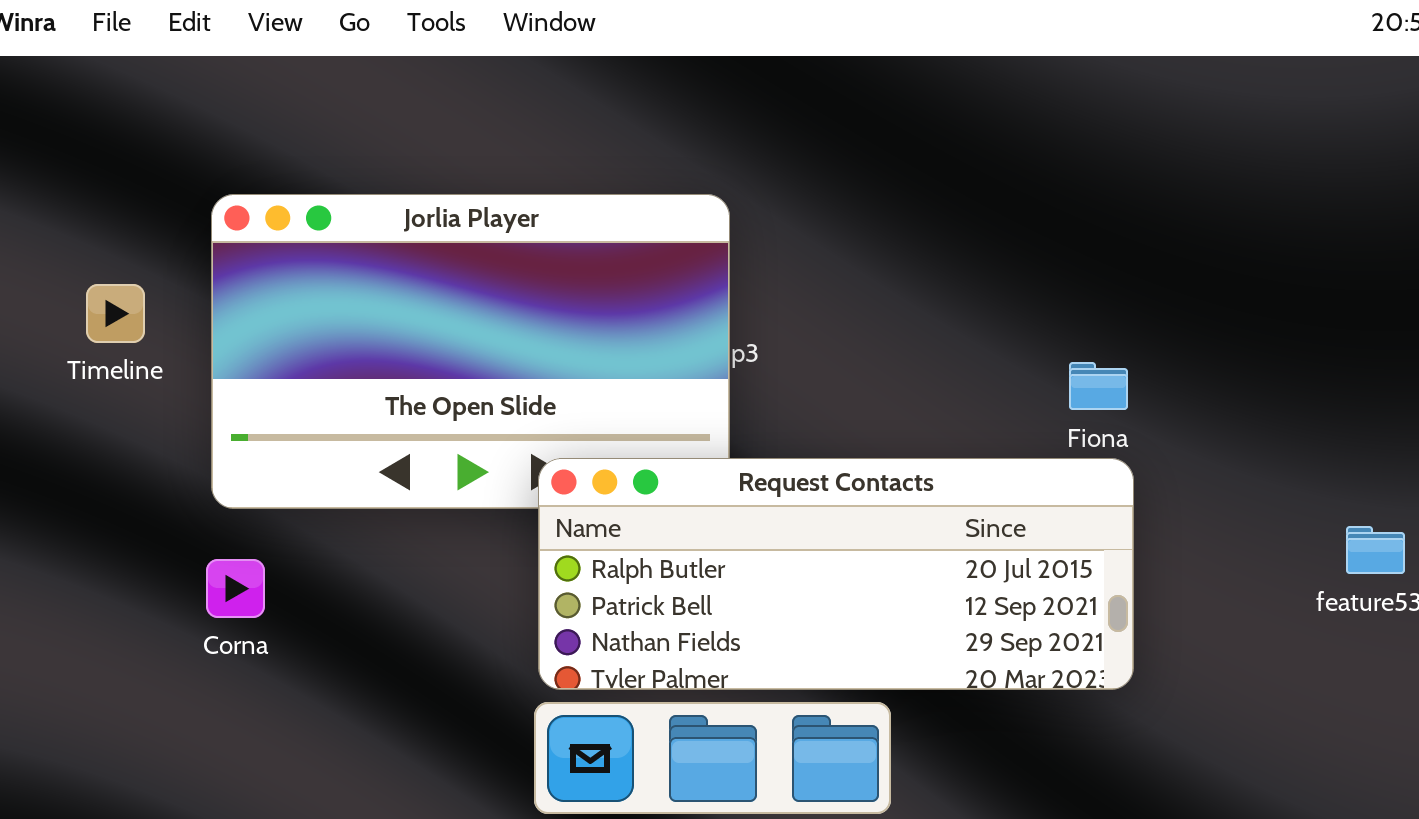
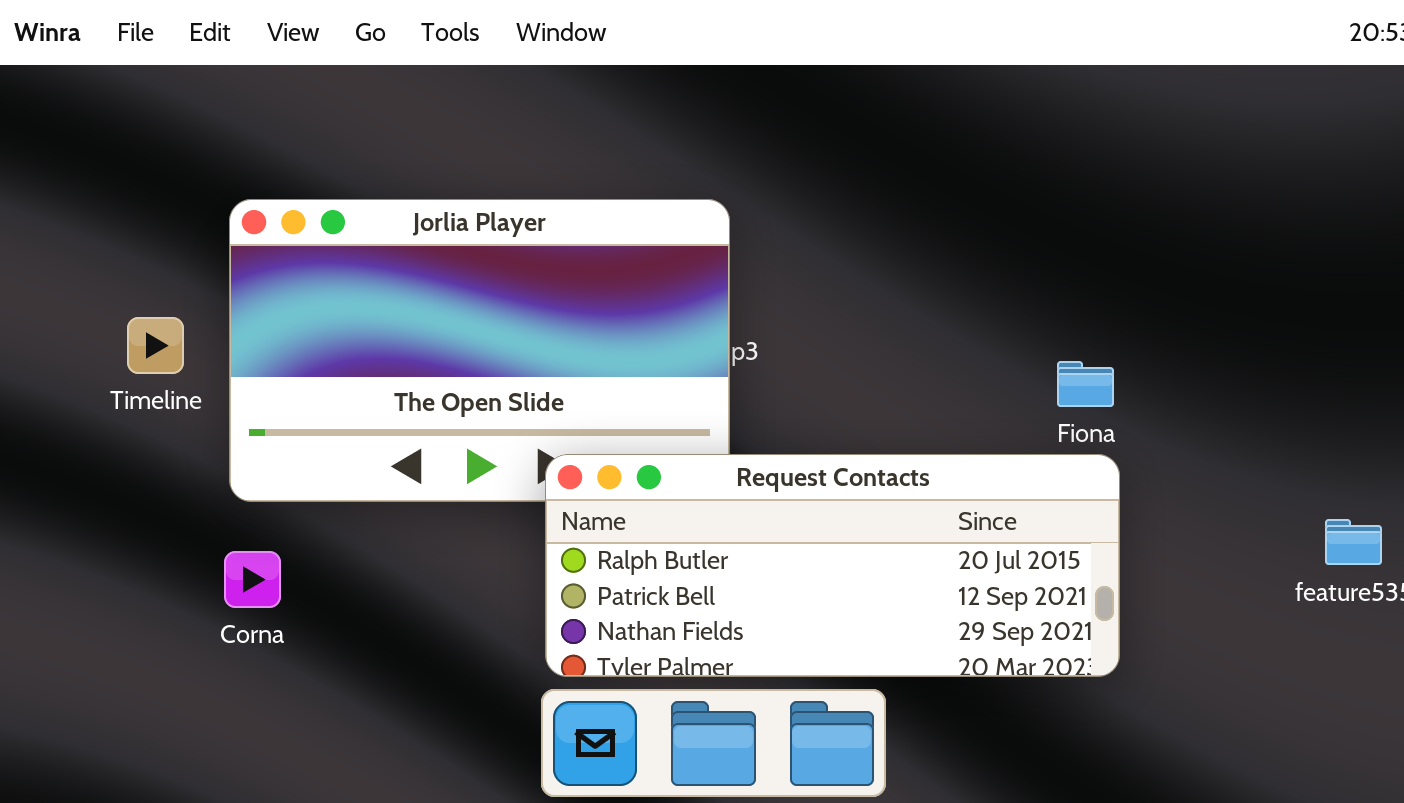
Timeline: [86,284,145,343] -> [127,317,184,374], moved

